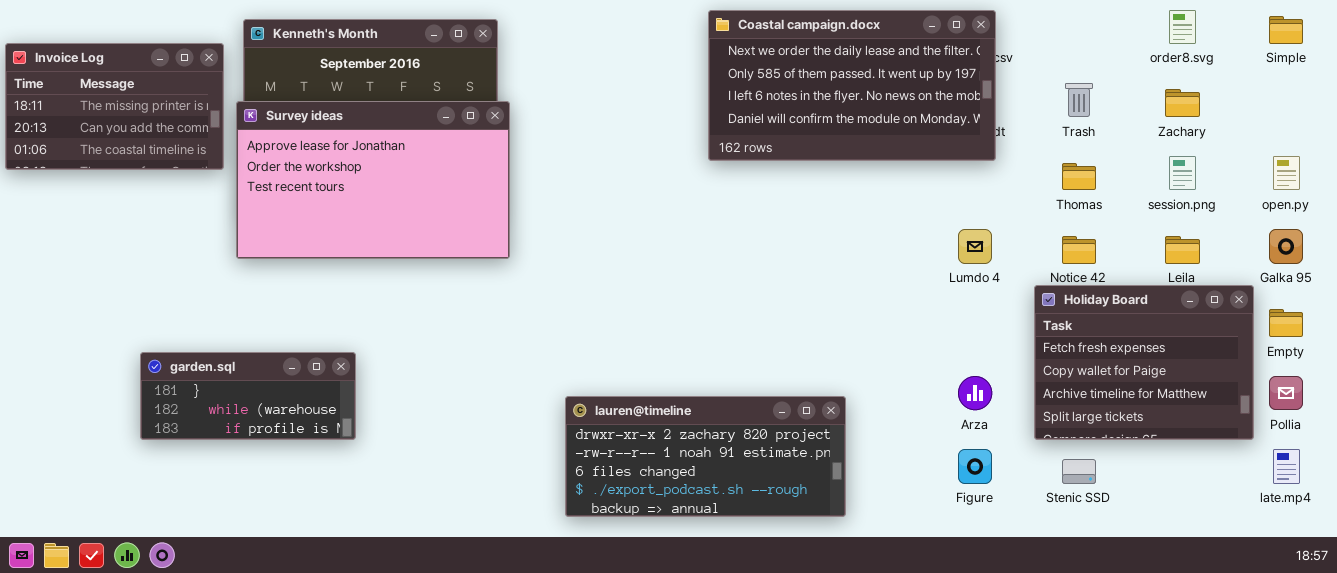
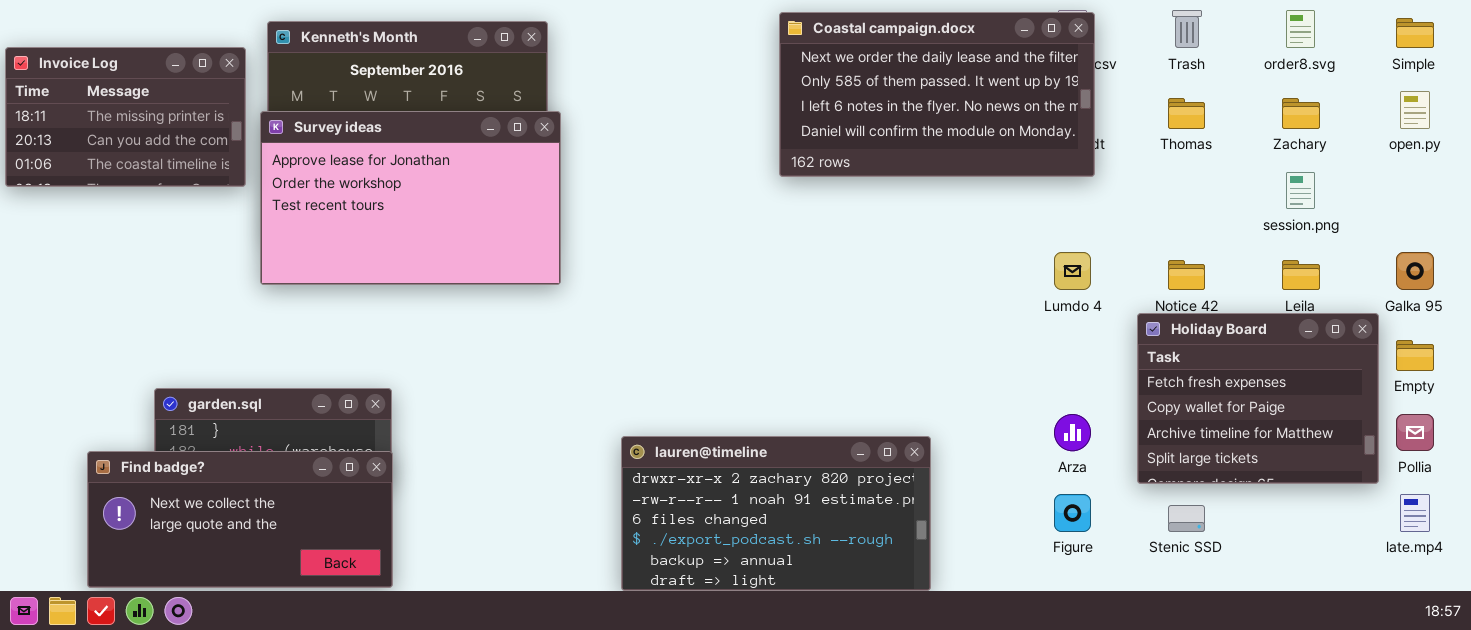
Trash: [1065,83,1093,117] -> [1172,10,1202,48], moved
open.py: [1273,156,1300,190] -> [1400,91,1430,129], moved
Thomas: [1062,163,1096,190] -> [1168,98,1205,129], moved
lauren@timeline: [565,396,846,517] -> [621,436,931,591], resized
Find badge?: none -> [87,451,393,588], opened

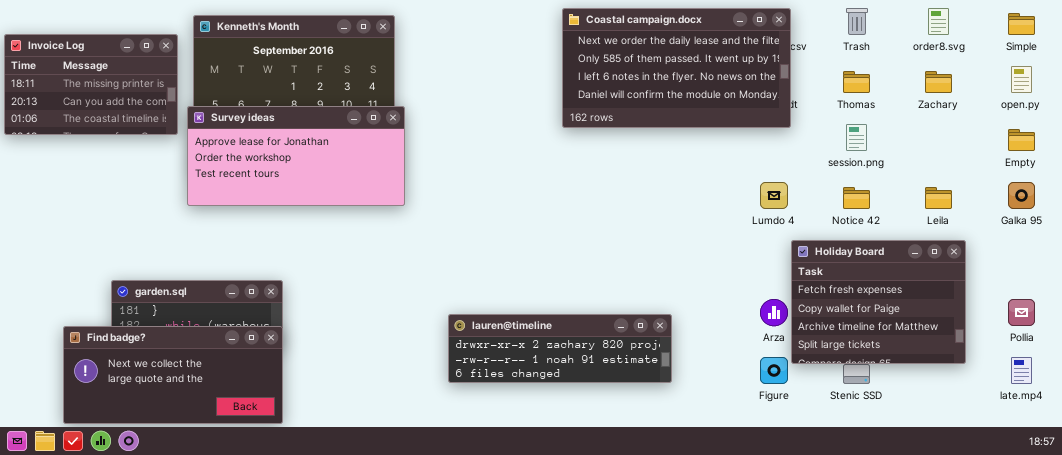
Survey ideas: [260,111,561,285] -> [187,106,405,206], resized
session.png: [1286,172,1315,209] -> [846,124,867,151], moved
Holiday Board: [1137,313,1379,484] -> [791,240,966,364], moved
Empty: [1396,340,1434,371] -> [1008,129,1035,151], moved
lauren@timeline: [621,436,931,591] -> [448,314,672,383], resized

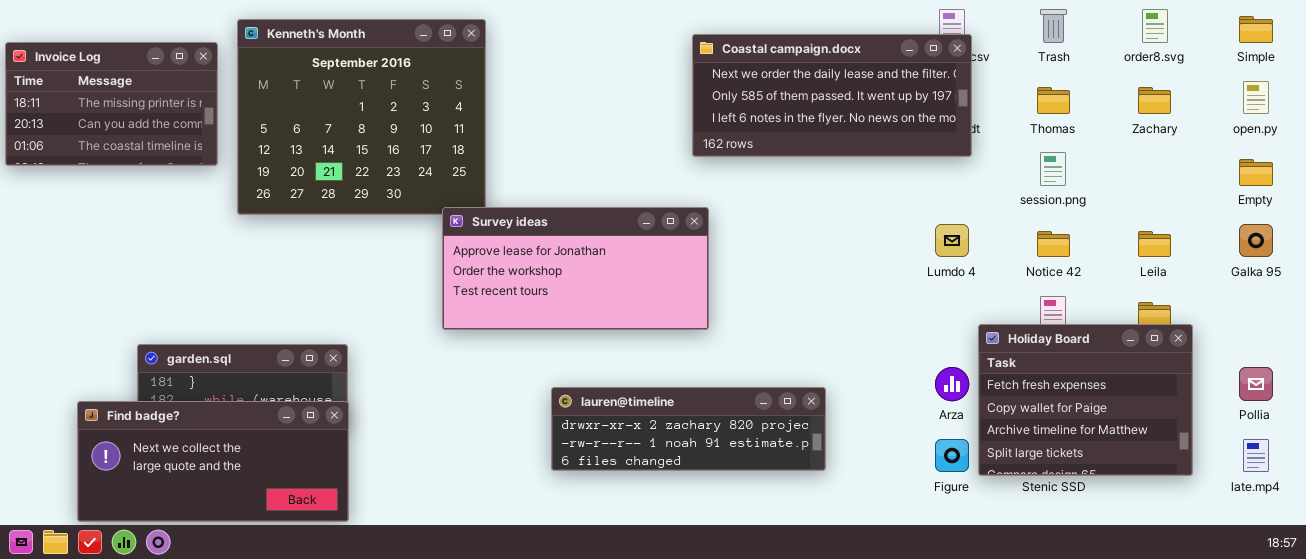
Coastal campaign.docx: [562,8,791,128] -> [692,34,972,157], resized
Survey ideas: [187,106,405,206] -> [442,207,709,330], moved
Holiday Board: [791,240,966,364] -> [978,324,1193,476], moved

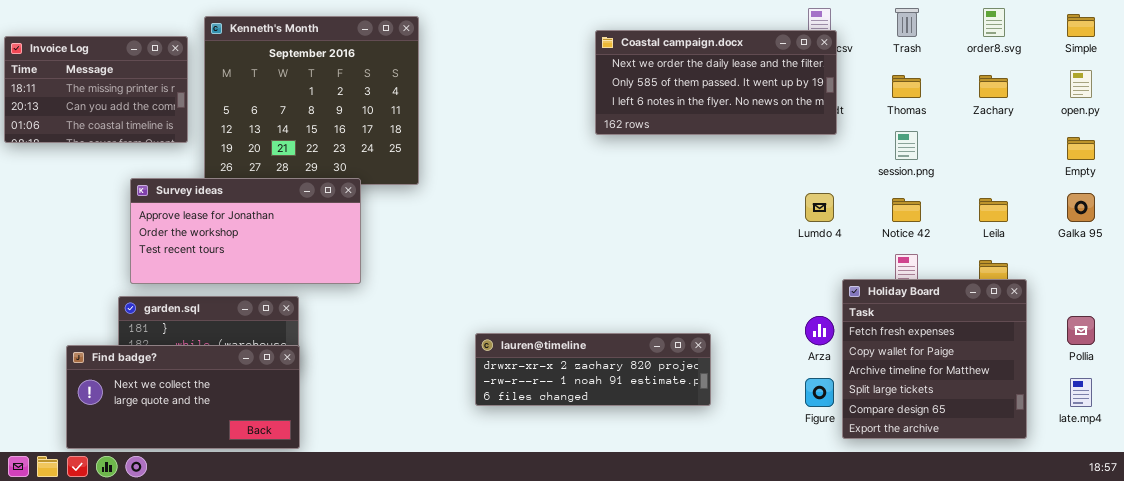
Survey ideas: [442,207,709,330] -> [130,178,361,284], moved
Holiday Board: [978,324,1193,476] -> [842,279,1027,439], resized

